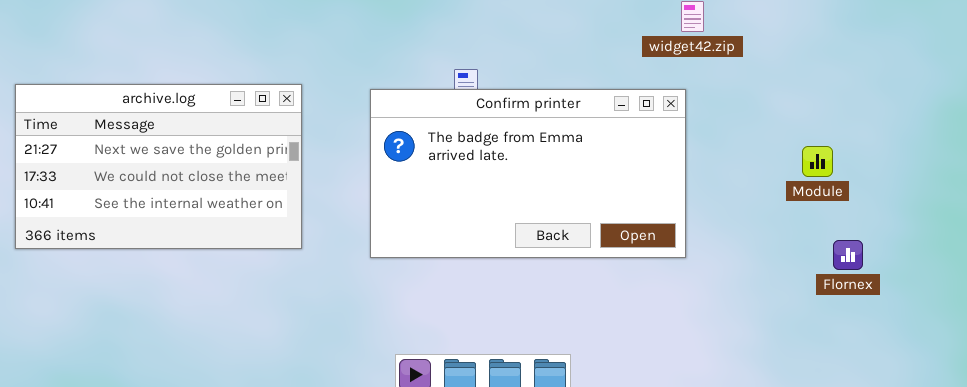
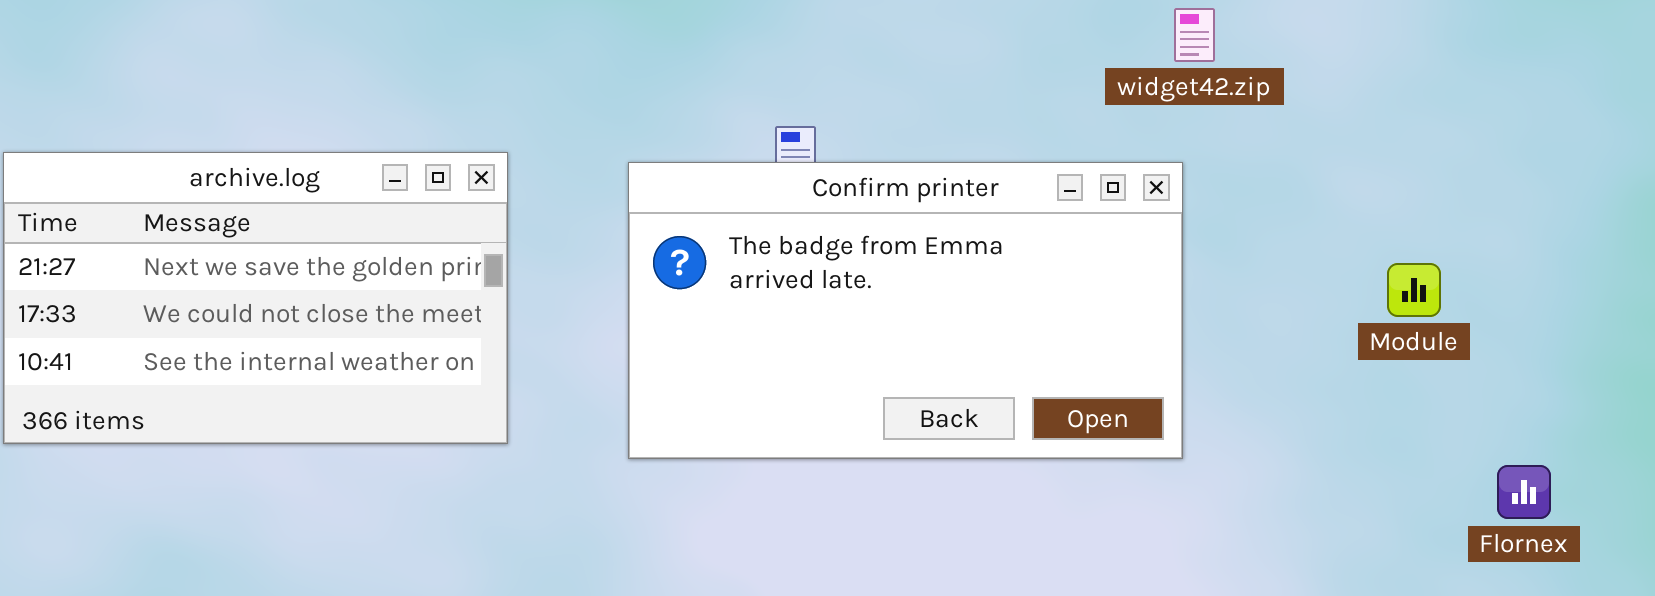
Flornex: [833,240,863,270] -> [1497,465,1551,519], moved

